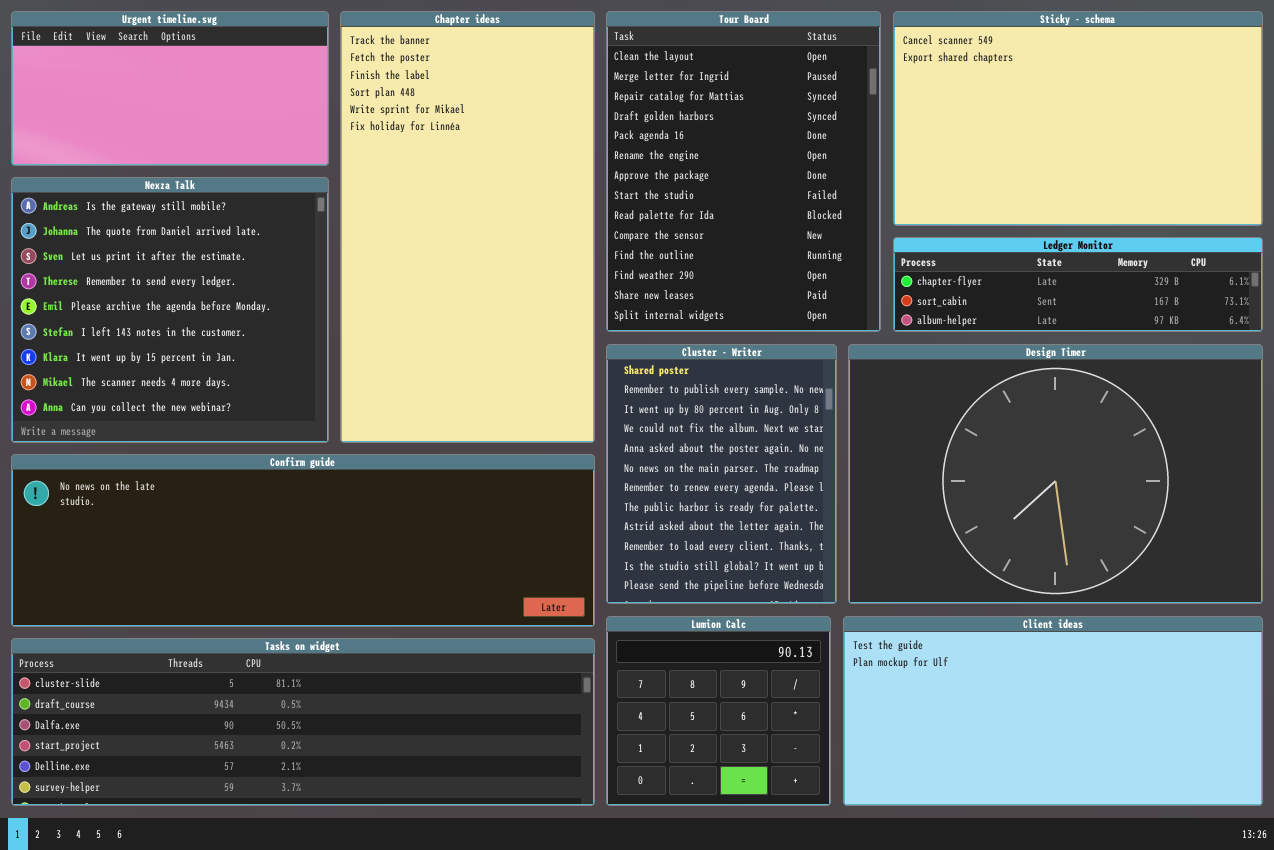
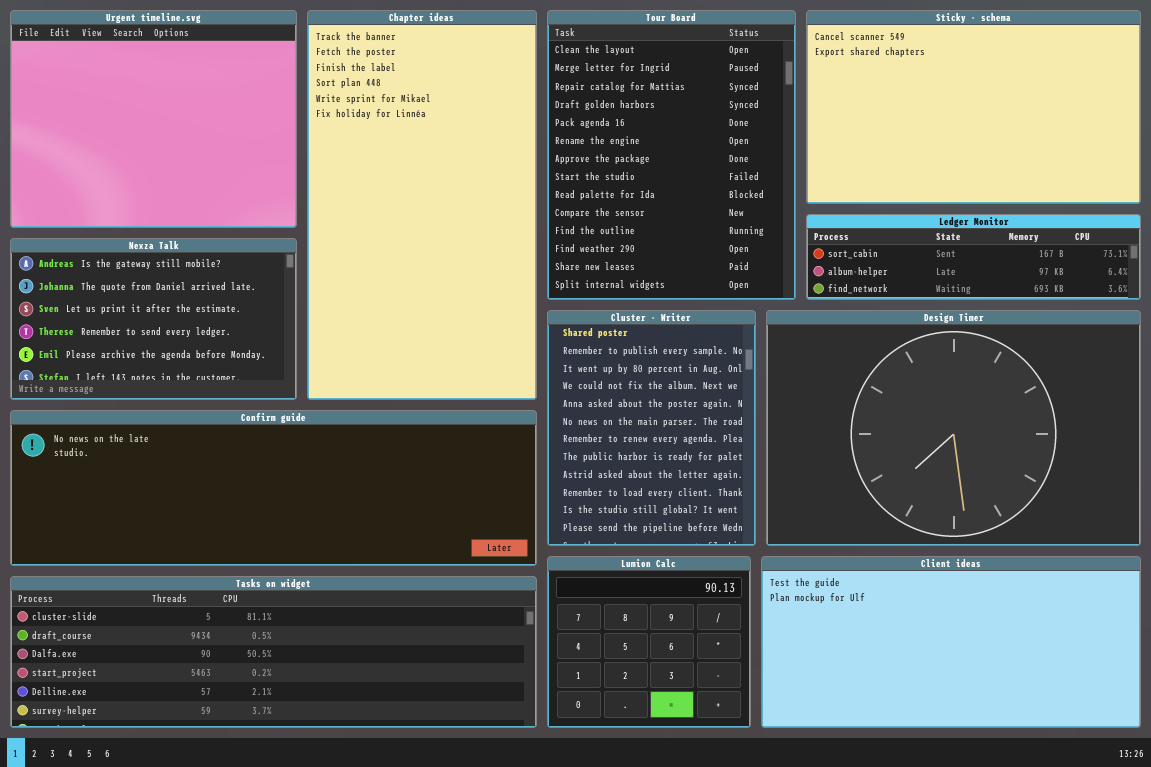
Urgent timeline.svg: [11,11,329,166] -> [10,10,297,228], resized
Nexza Talk: [11,177,329,443] -> [10,238,297,400], resized
Ledger Monitor: [893,237,1263,332] -> [806,214,1141,300], scrolled down 1 row

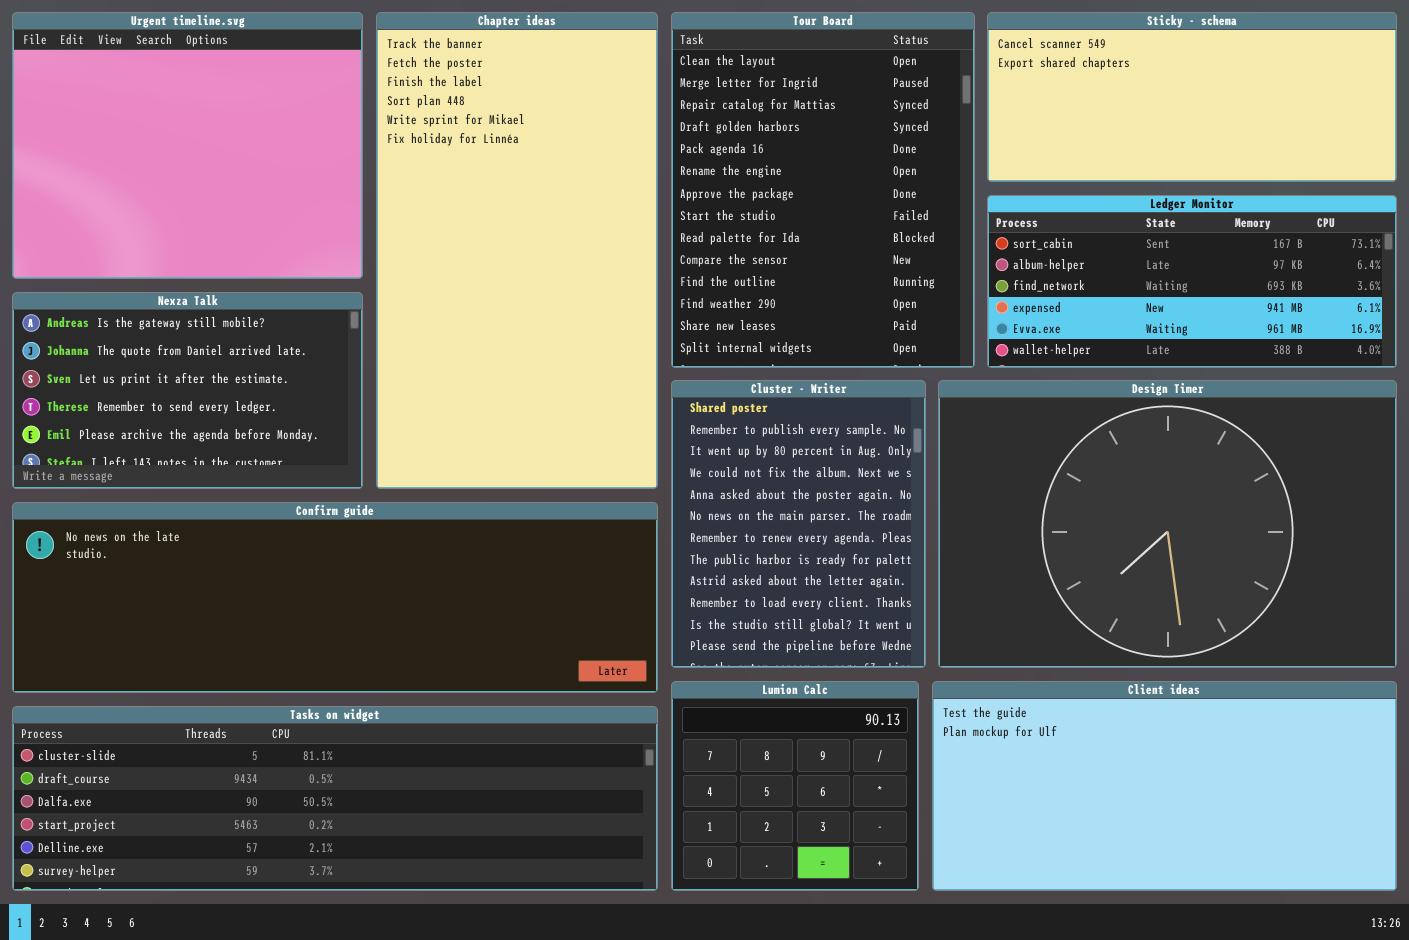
Sticky - schema: [806,10,1141,204] -> [987,12,1397,182], resized
Ledger Monitor: [806,214,1141,300] -> [987,195,1397,368], resized

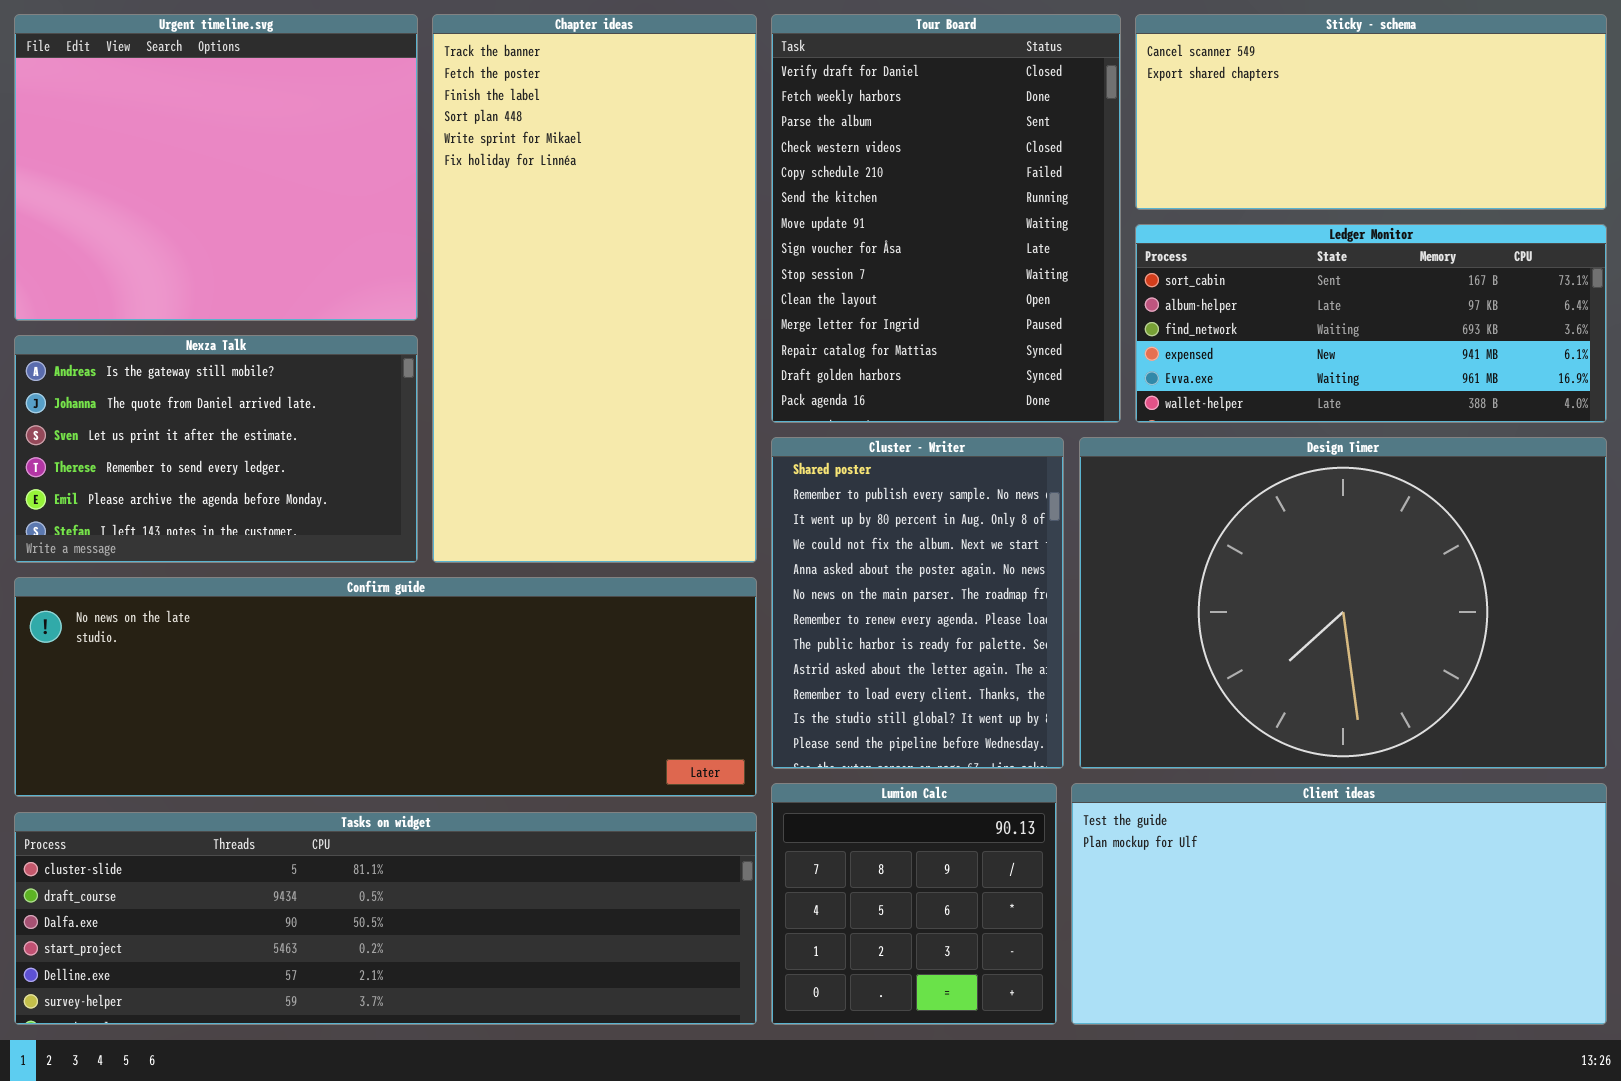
Tour Board: [671,12,975,368] -> [771,14,1121,423], scrolled up 9 rows

